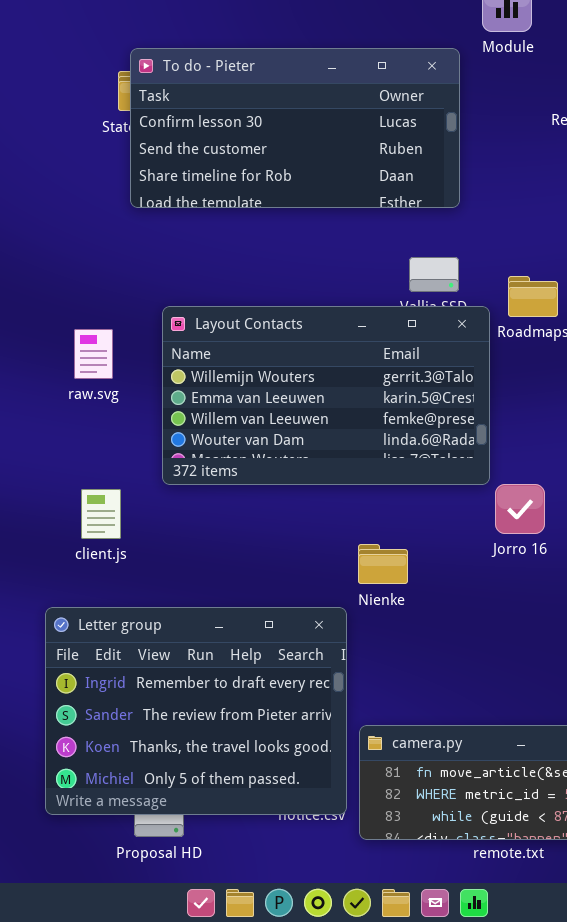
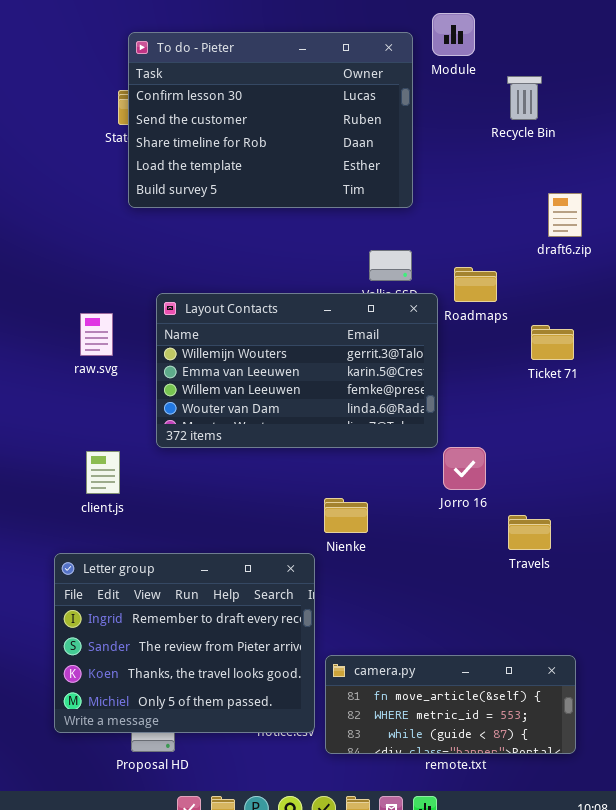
To do - Pieter: [130,48,460,208] -> [128,32,413,208], resized

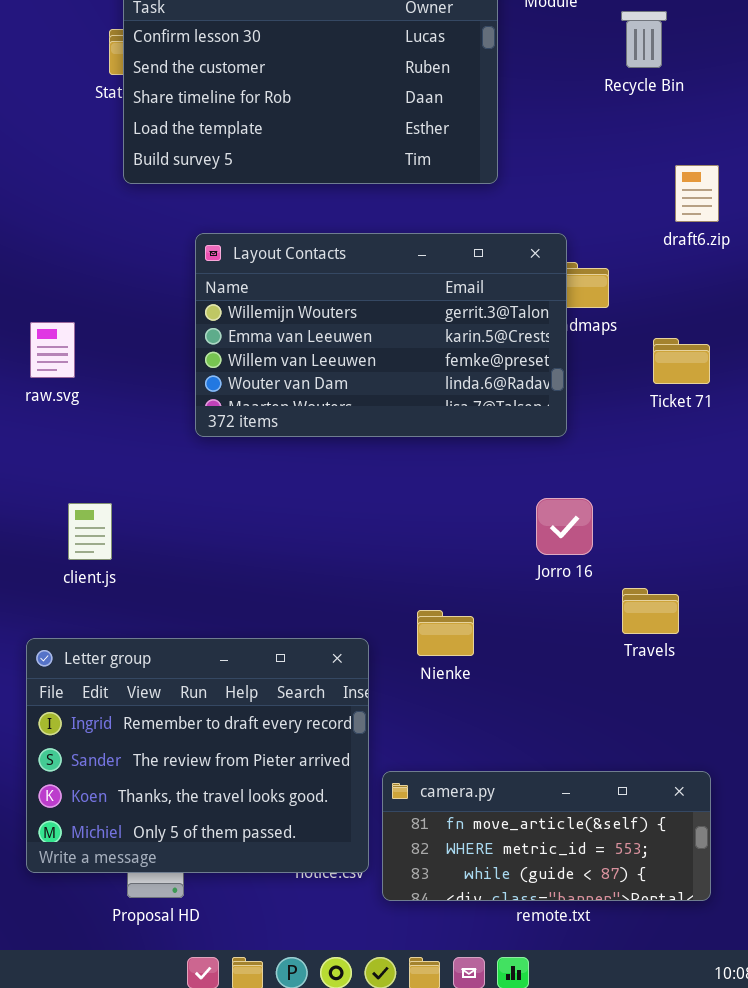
Layout Contacts: [156,293,438,448] -> [195,233,567,437], moved
raw.svg: [80,313,113,356] -> [30,322,75,378], moved
Nienke: [324,498,368,533] -> [417,610,474,656], moved

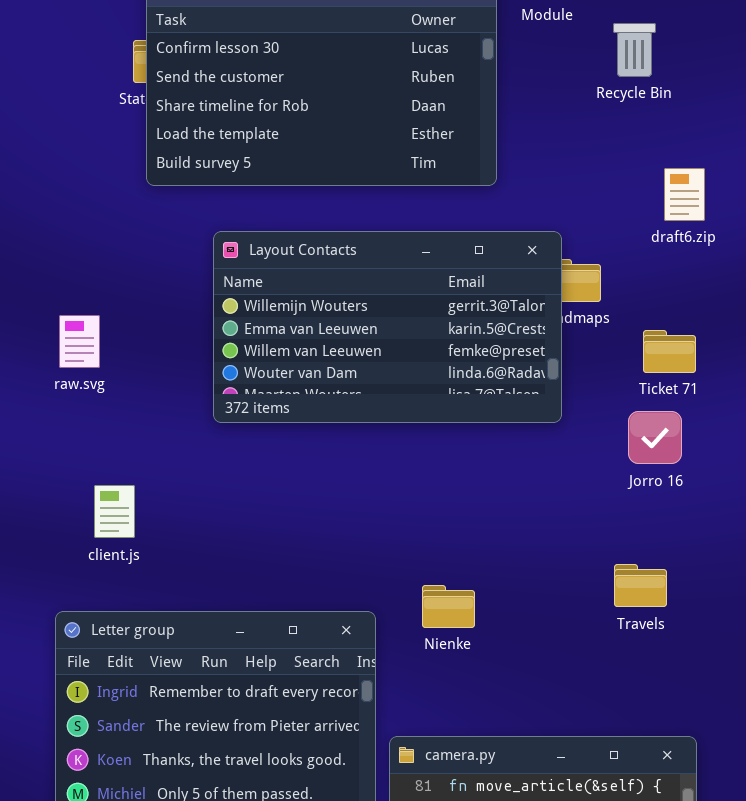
Jorro 16: [536,498,593,555] -> [628,411,682,464], moved

